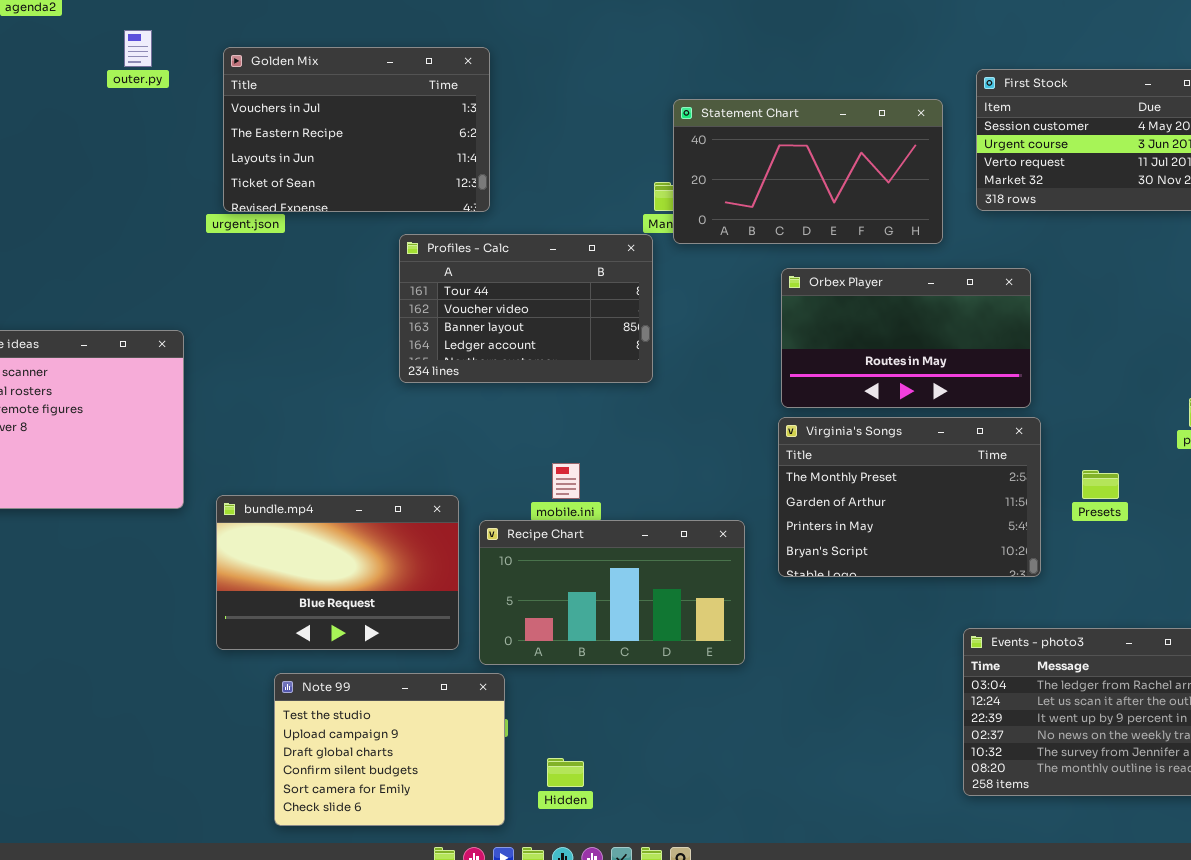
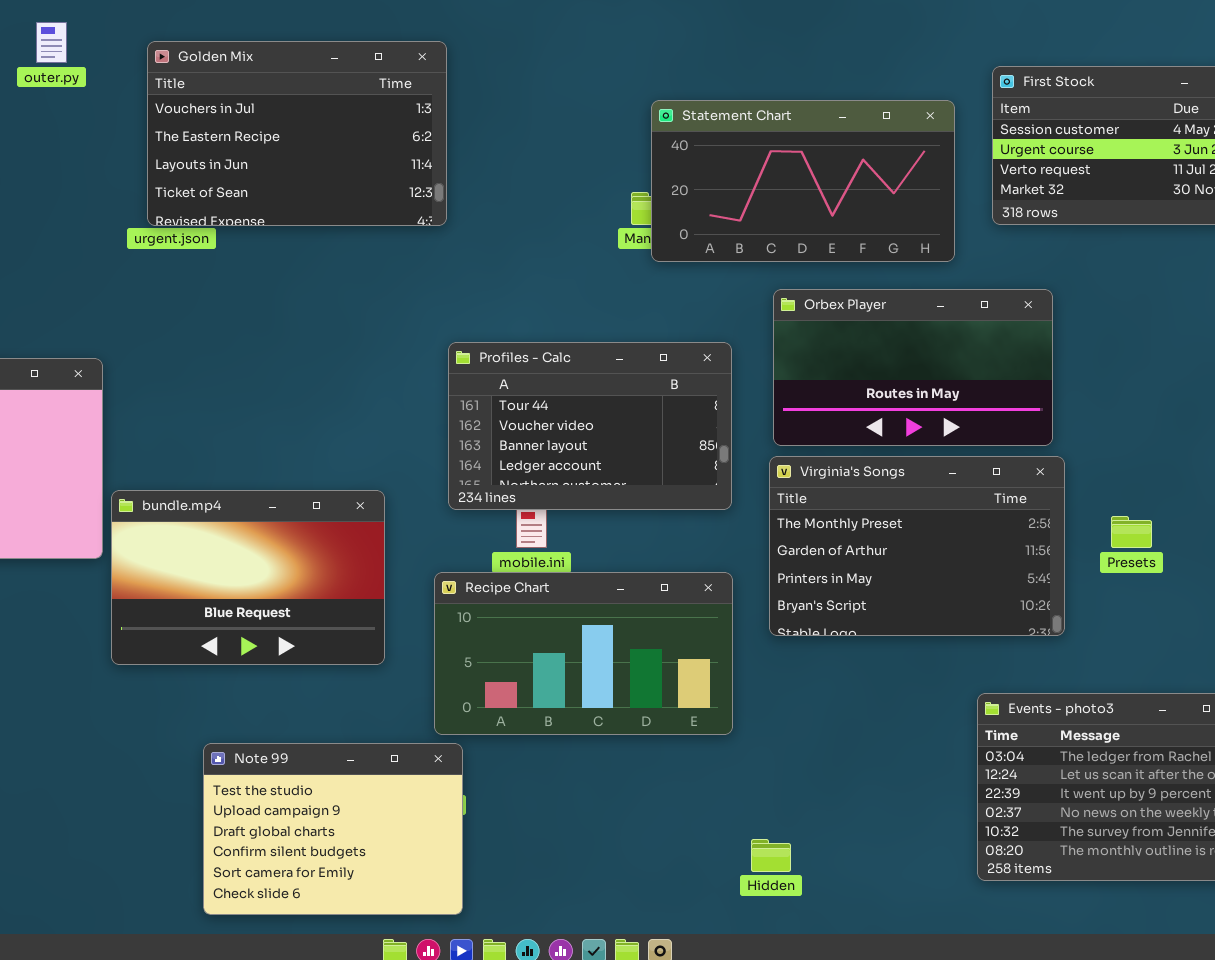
Profiles - Calc: [399,234,653,383] -> [448,342,732,510], moved
bundle.mp4: [216,495,459,650] -> [111,490,385,665], moved
Hidden: [547,758,584,787] -> [751,839,791,872], moved

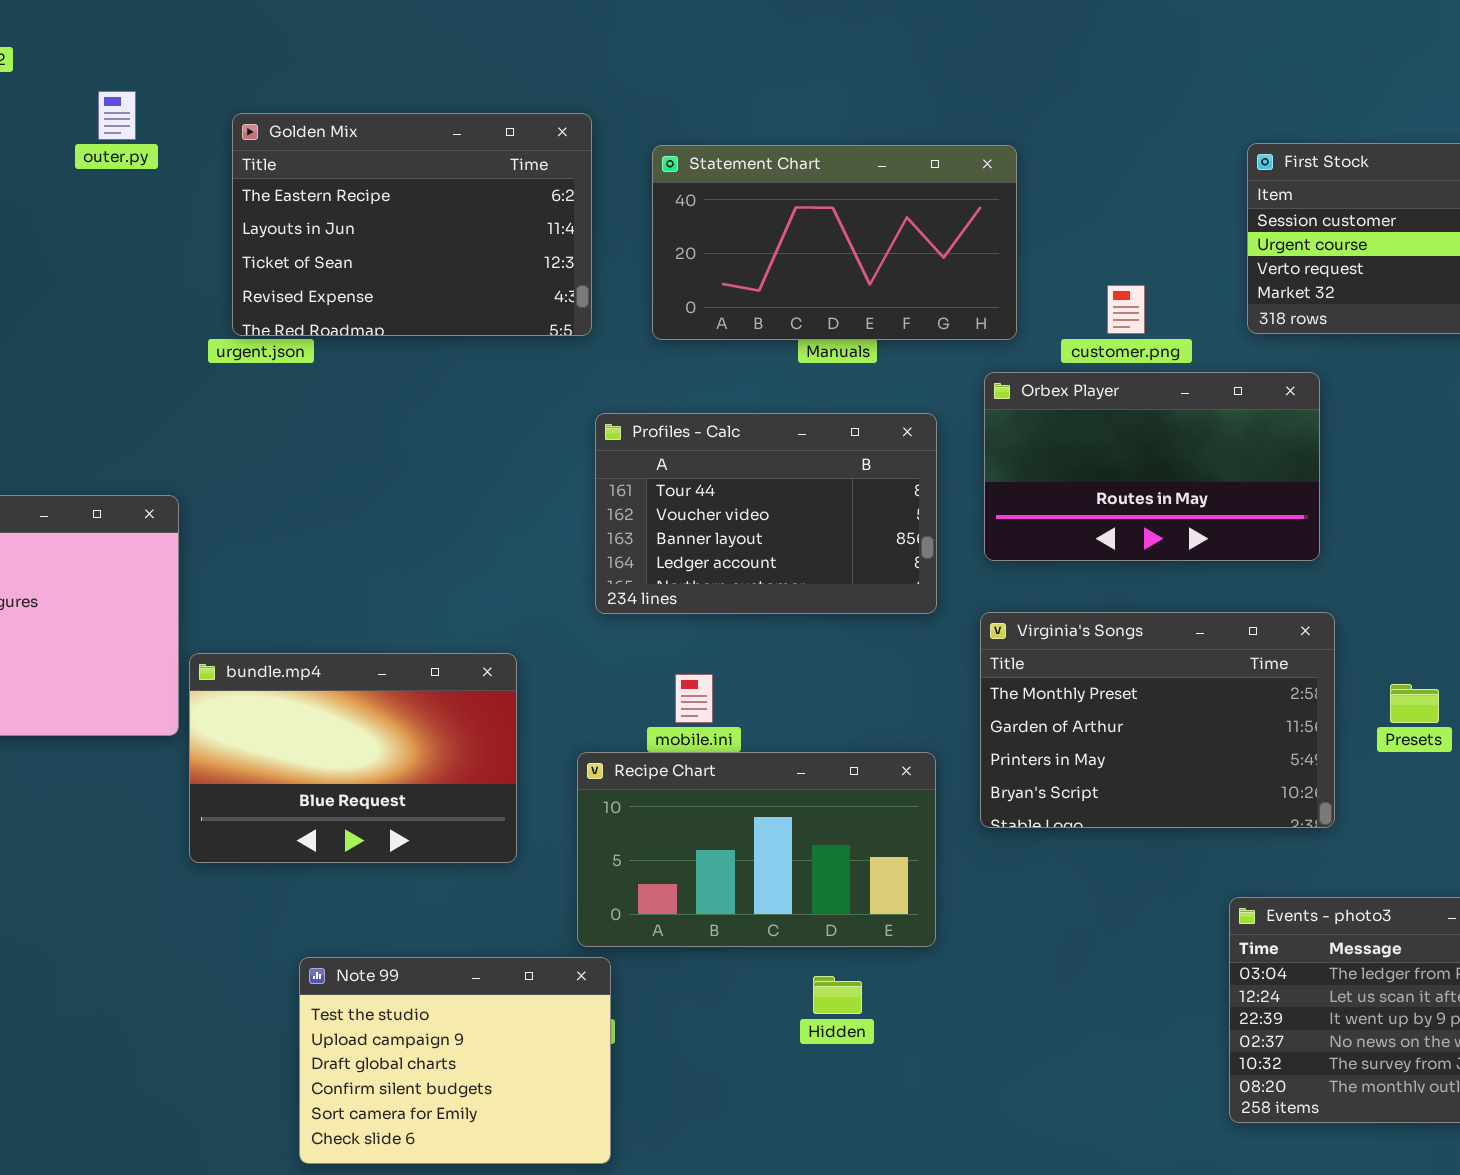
Golden Mix: [147,41,447,226] -> [232,113,592,336], scrolled down 1 row
Statement Chart: [651,100,955,262] -> [652,145,1017,340], moved
Orbex Player: [773,289,1053,446] -> [984,372,1320,561], moved
Profiles - Calc: [448,342,732,510] -> [595,413,937,614], moved
Hidden: [751,839,791,872] -> [813,976,862,1014], moved

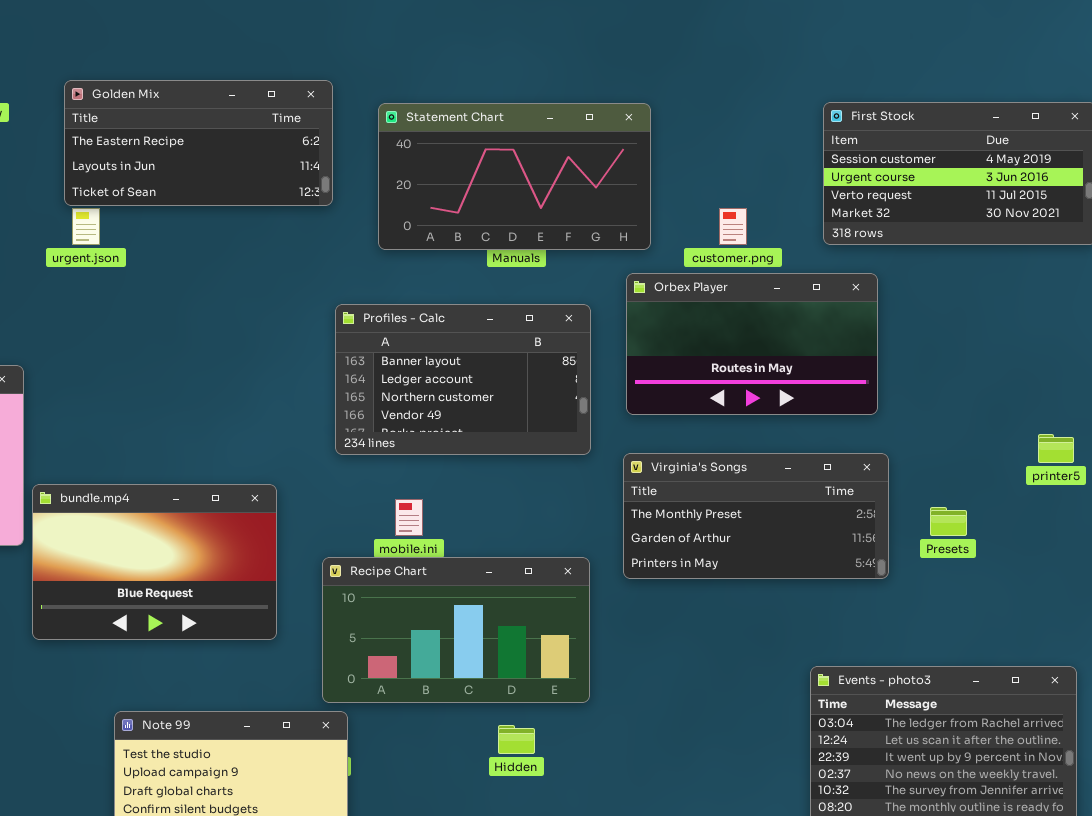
Golden Mix: [232,113,592,336] -> [64,80,333,206], resized
Profiles - Calc: [595,413,937,614] -> [335,304,591,455], scrolled down 2 rows
Virginia's Songs: [980,612,1335,828] -> [623,453,889,579], resized

